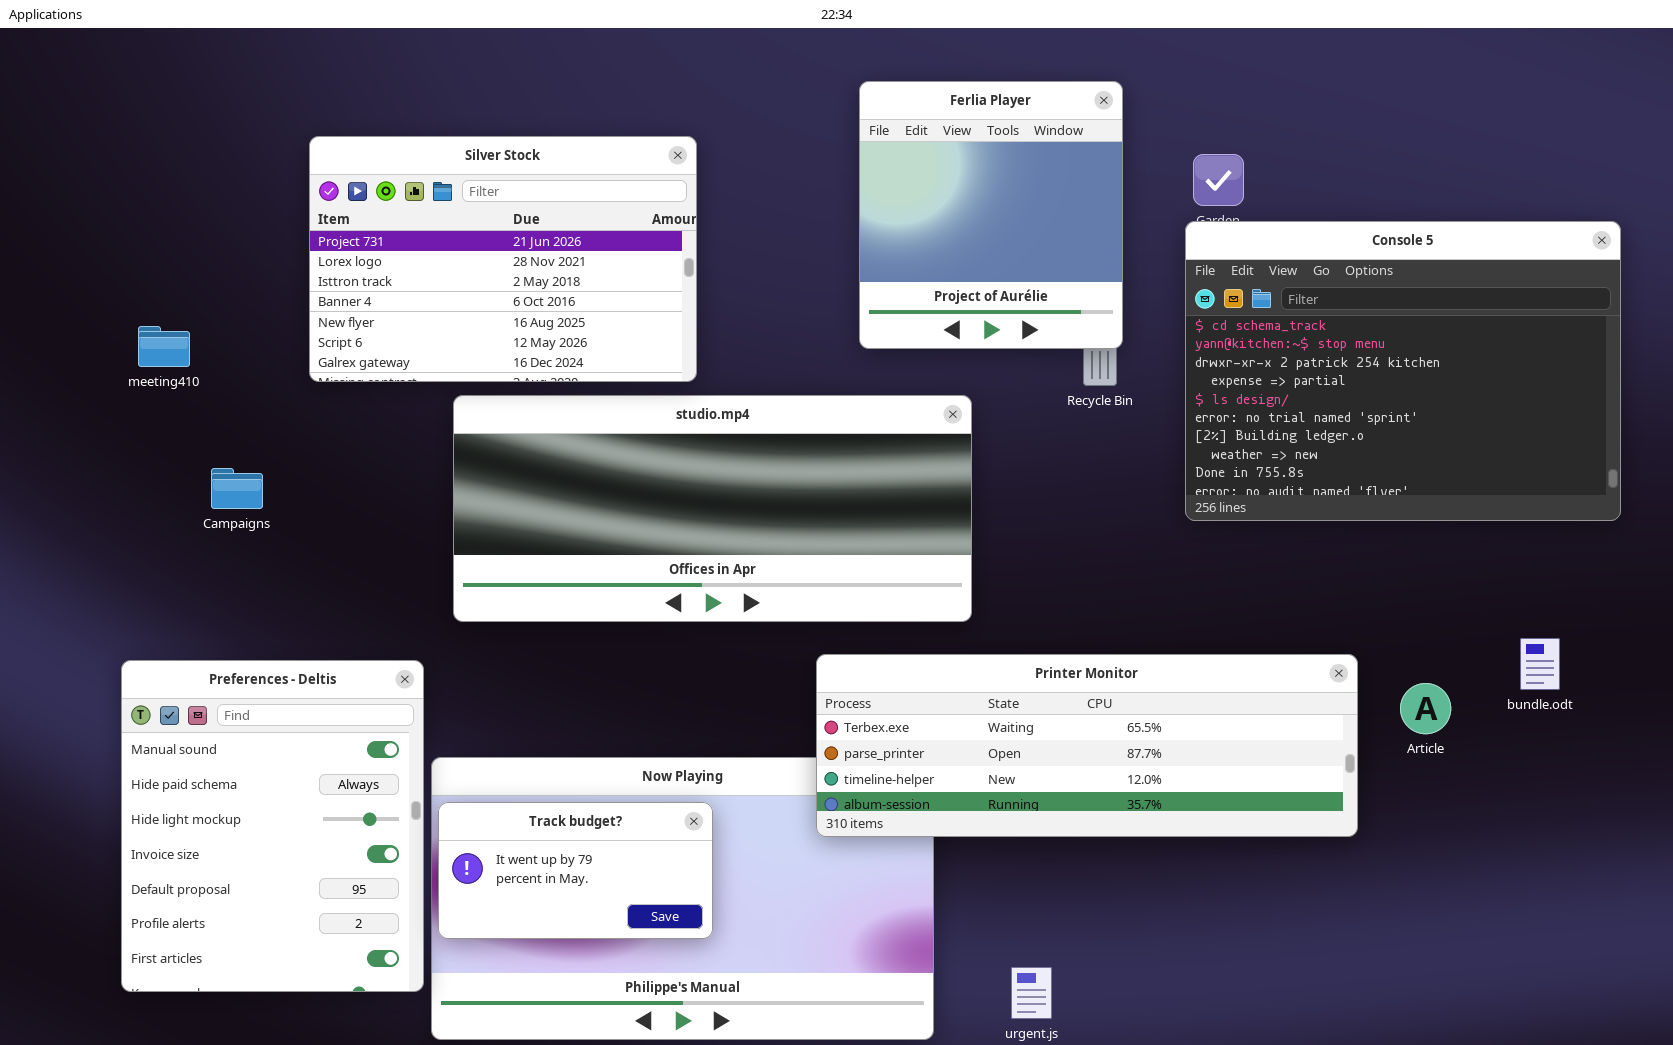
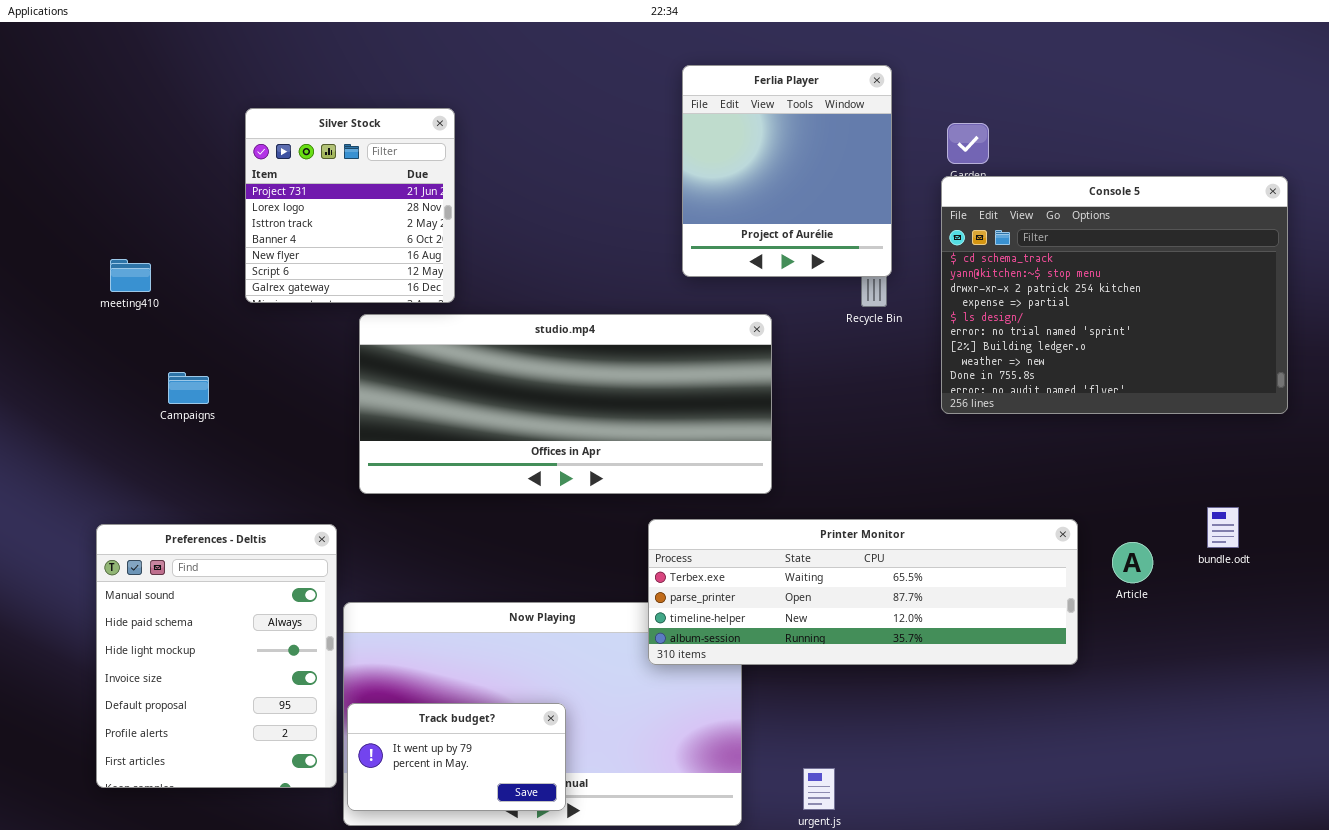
Silver Stock: [309,136,697,382] -> [245,108,455,303], resized
Track budget?: [438,802,713,939] -> [347,703,566,811], moved

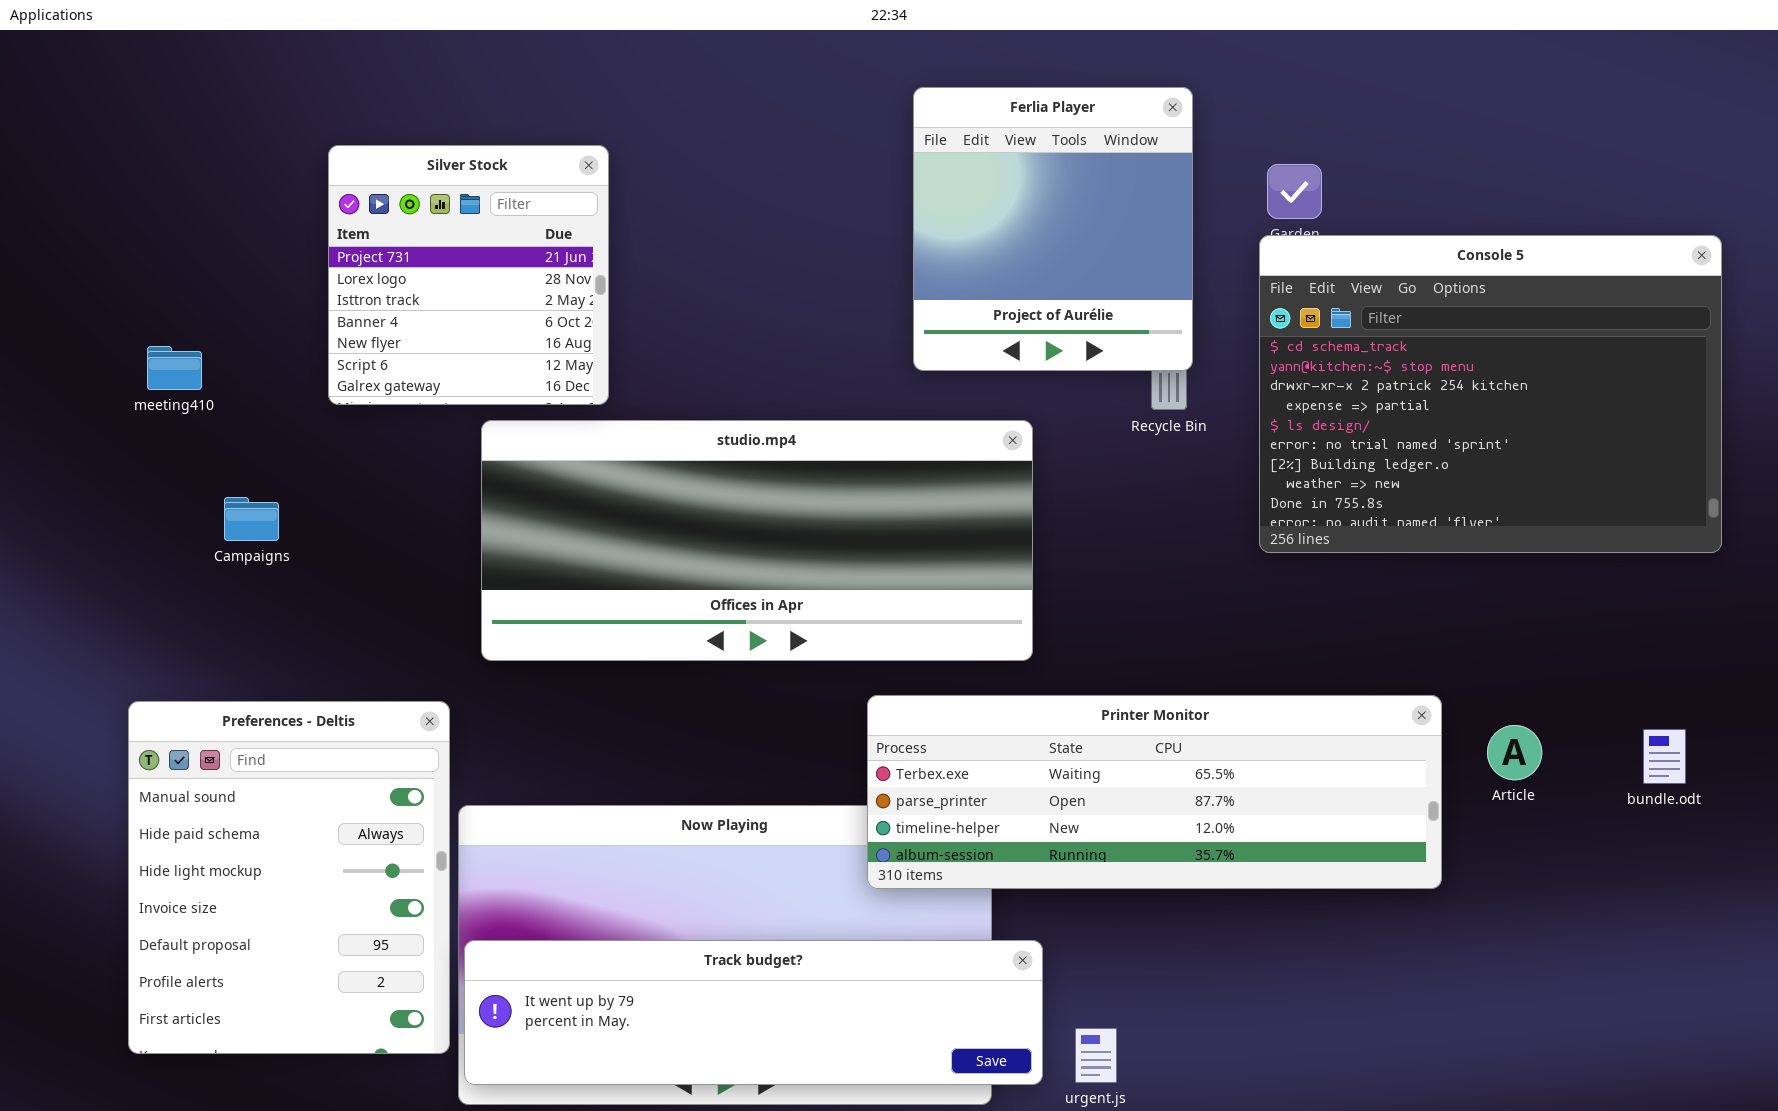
bundle.odt: [1207,507,1239,548] -> [1643,729,1686,784], moved
Track budget?: [347,703,566,811] -> [464,940,1043,1085], resized

